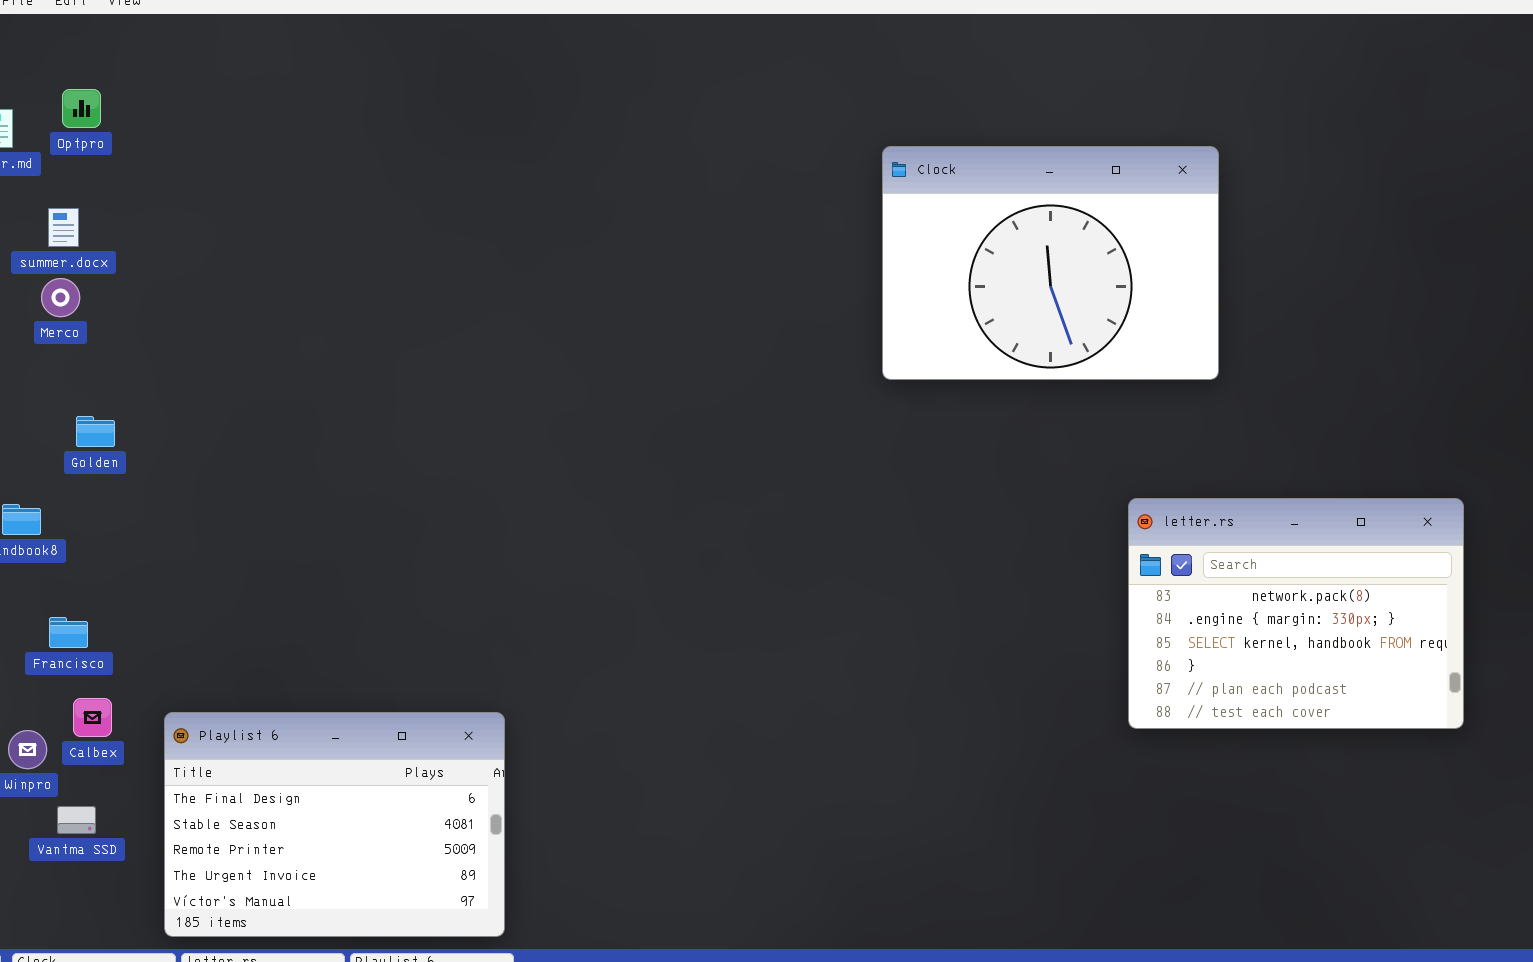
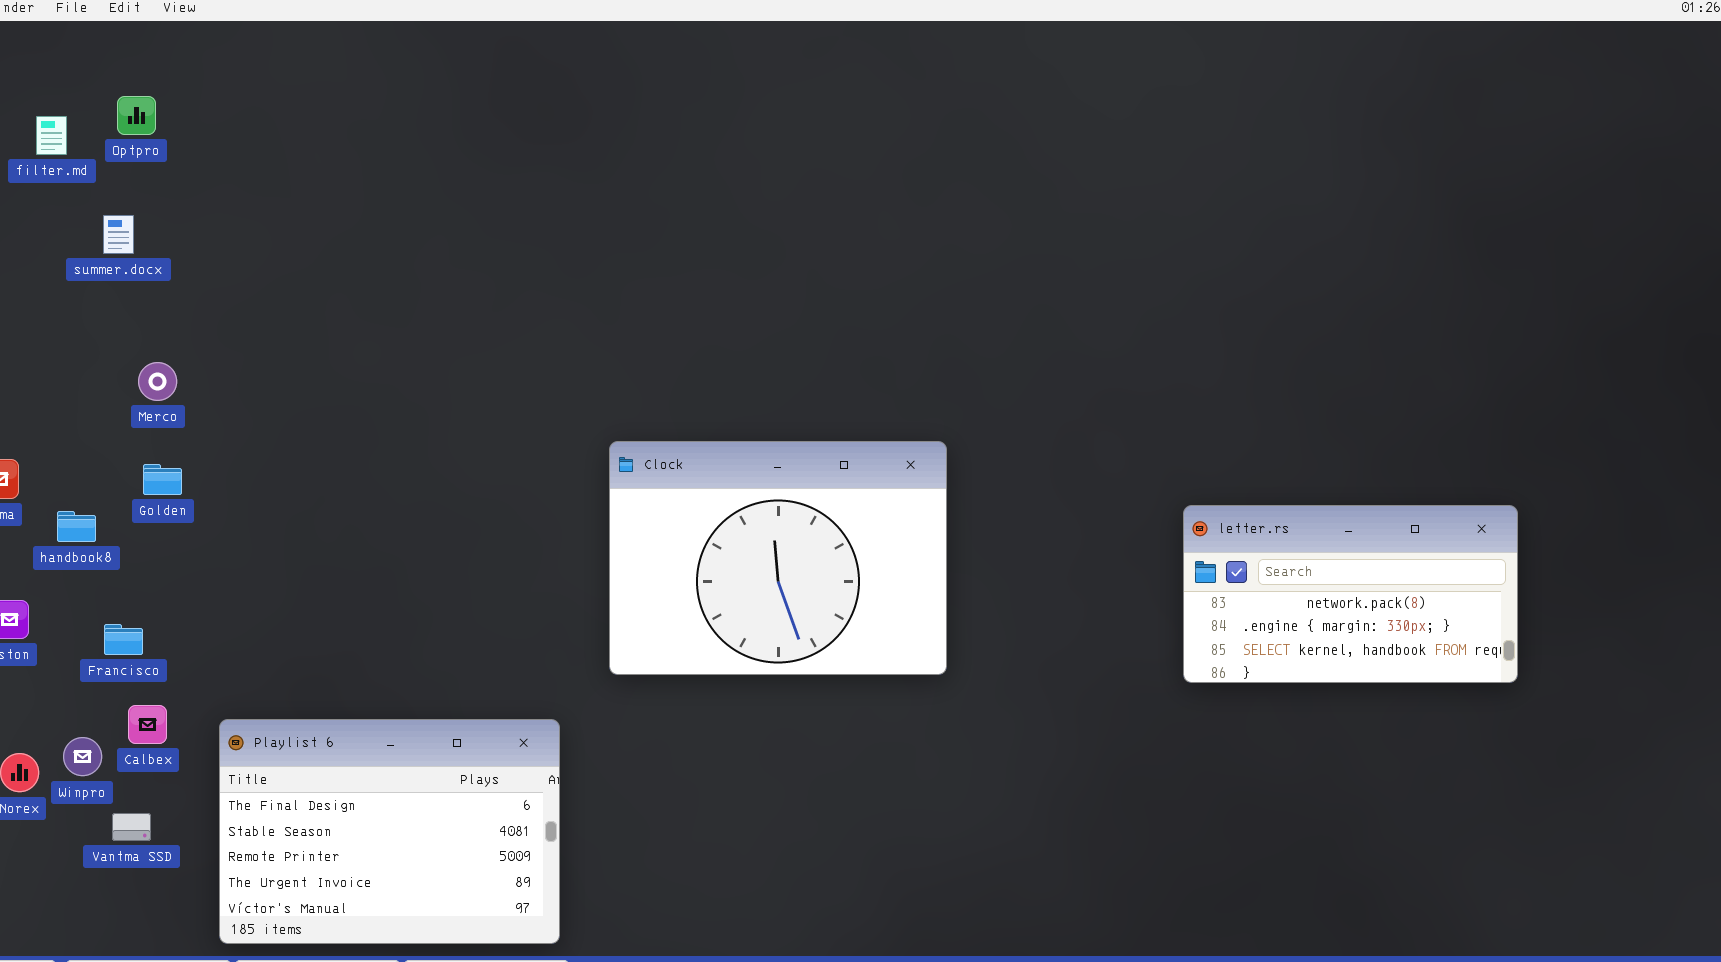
Clock: [882,146,1219,380] -> [609,441,947,675], moved
Merco: [41,278,80,317] -> [138,362,177,401], moved
Golden: [76,416,115,447] -> [143,464,182,495], moved
letter.rs: [1128,498,1464,729] -> [1183,505,1518,683], resized

